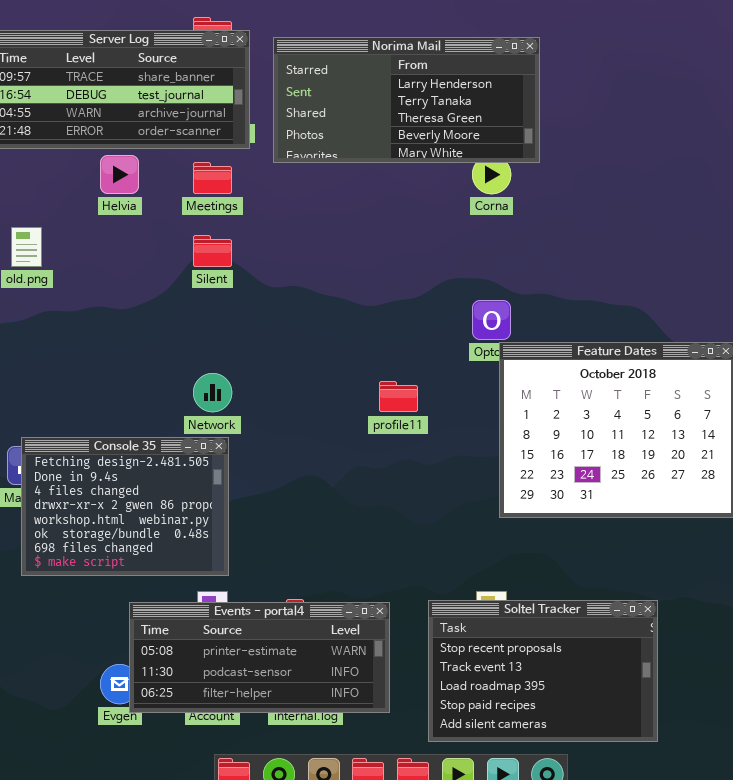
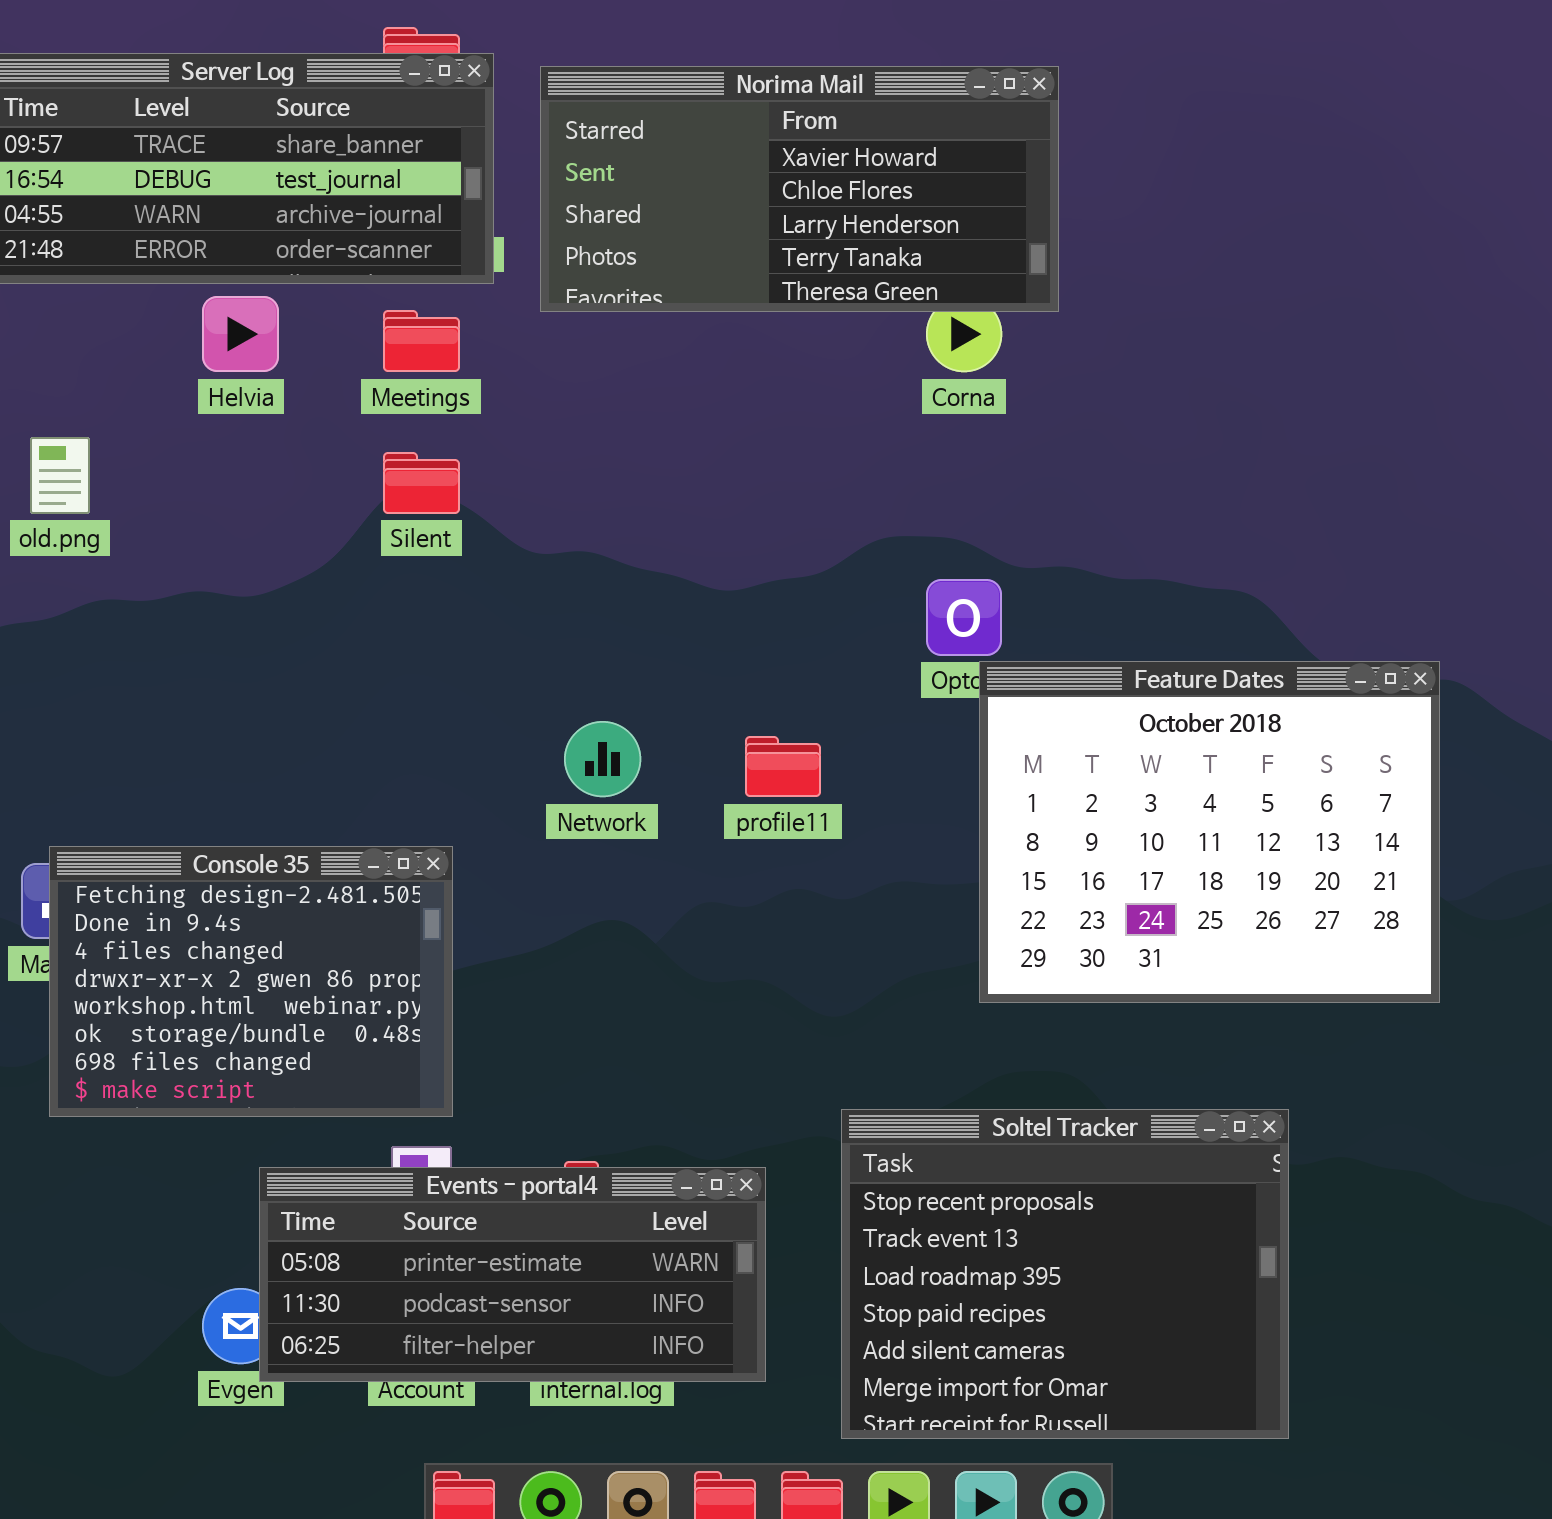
Norima Mail: [273,37,540,163] -> [540,66,1059,312], scrolled up 2 rows
Network: [193,373,232,412] -> [564,721,641,797], moved
Soltel Tracker: [428,600,658,742] -> [841,1109,1289,1439], resized

